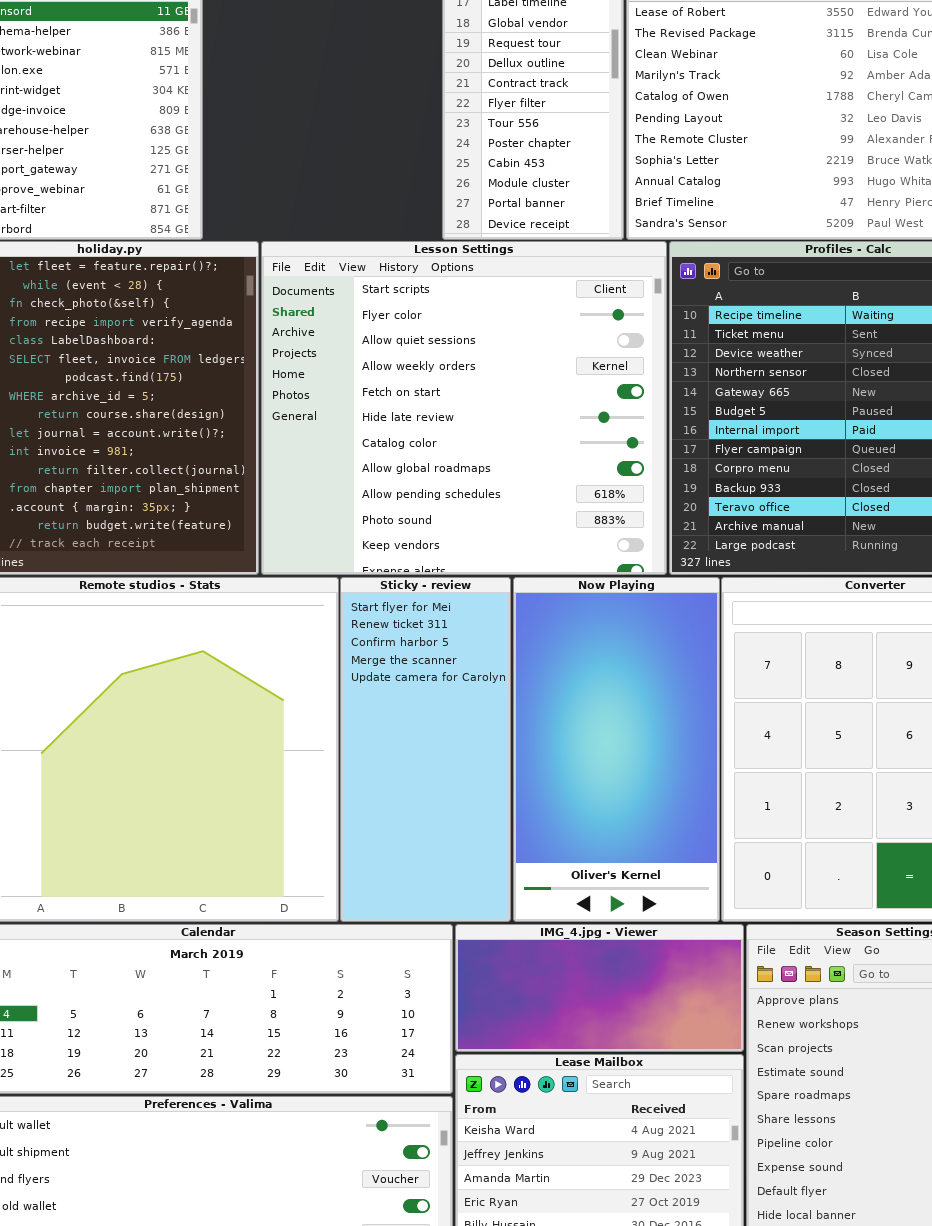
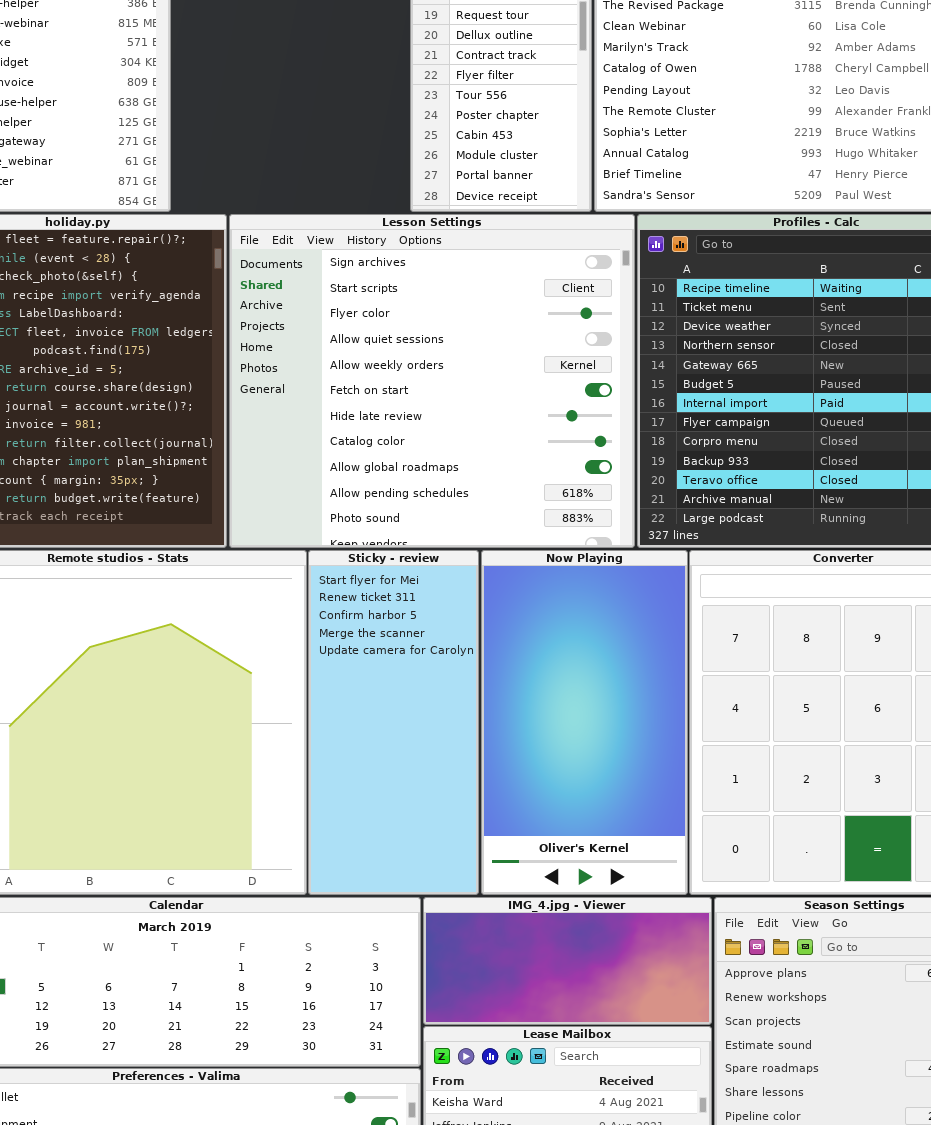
Lesson Settings: [261,241,667,575] -> [229,214,635,548], scrolled up 1 row

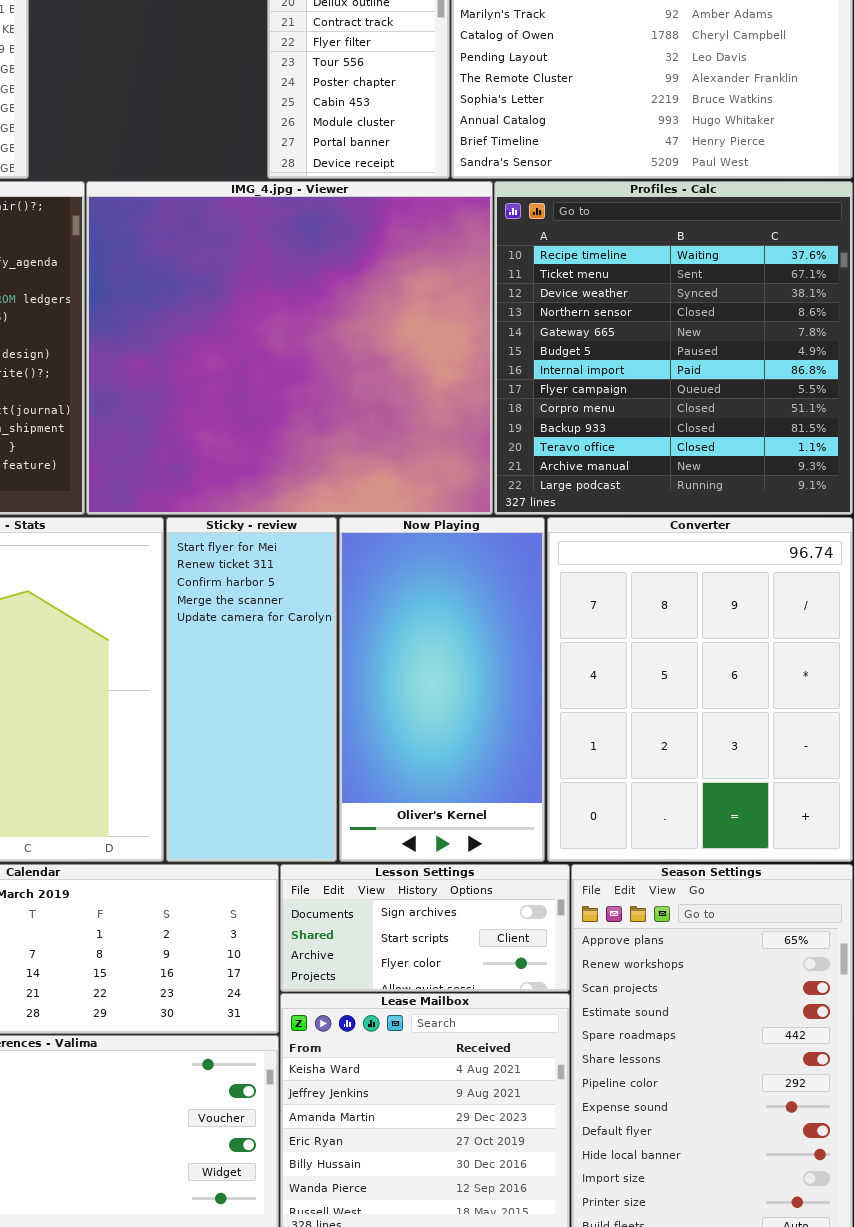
Lesson Settings: [229,214,635,548] -> [280,864,570,992], moved, resized
IMG_4.jpg - Viewer: [423,897,712,1025] -> [86,181,493,515], moved, resized

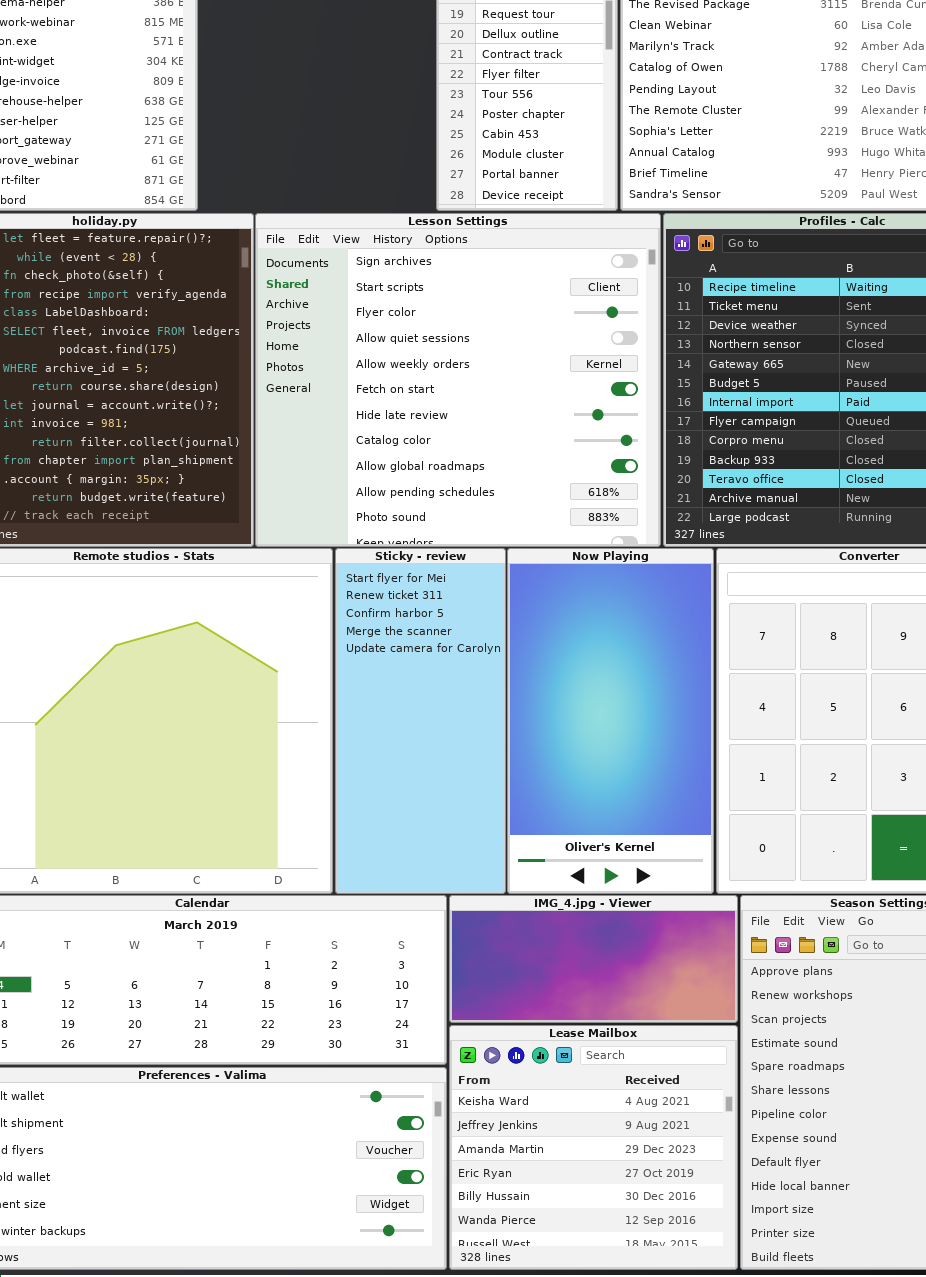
IMG_4.jpg - Viewer: [86,181,493,515] -> [449,895,738,1023], moved, resized
Lesson Settings: [280,864,570,992] -> [255,213,661,547], moved, resized

